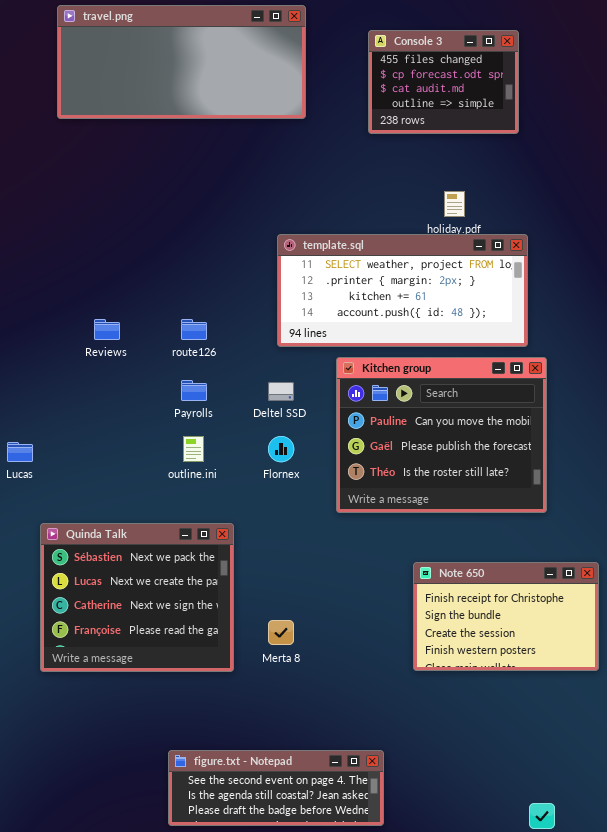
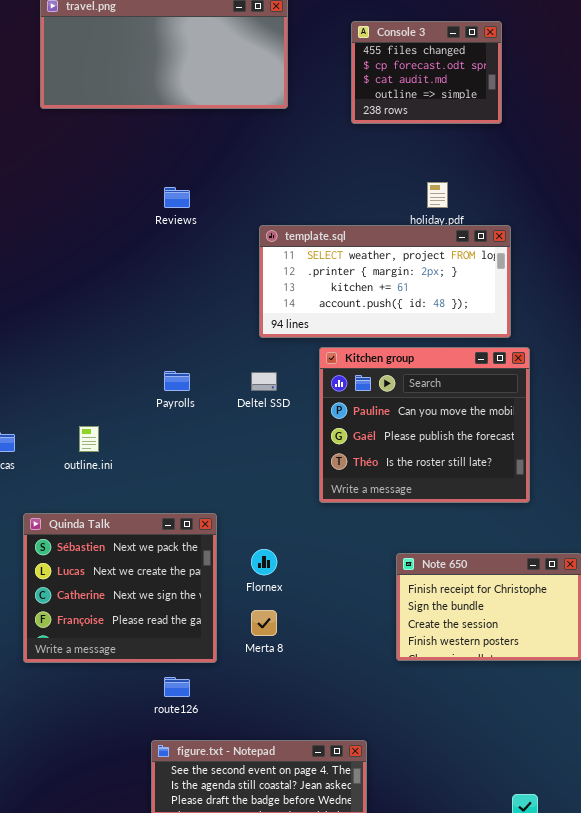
Reviews: [94,319,120,340] -> [164,187,190,208], moved
route126: [181,319,207,340] -> [164,677,190,697], moved
outline.ini: [183,436,204,462] -> [79,426,99,452], moved
Flornex: [268,436,294,462] -> [251,549,277,575], moved

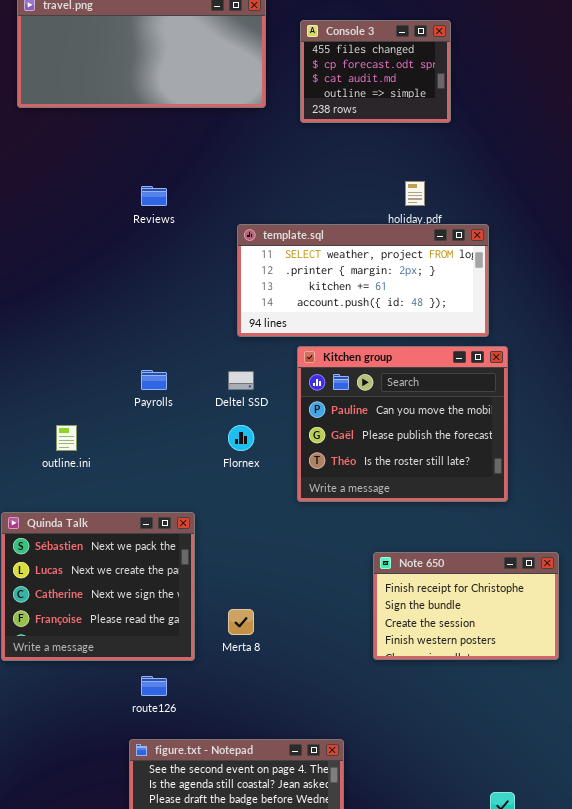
Console 3: [351,21,502,124] -> [300,20,451,123], moved
Flornex: [251,549,277,575] -> [228,425,254,451], moved

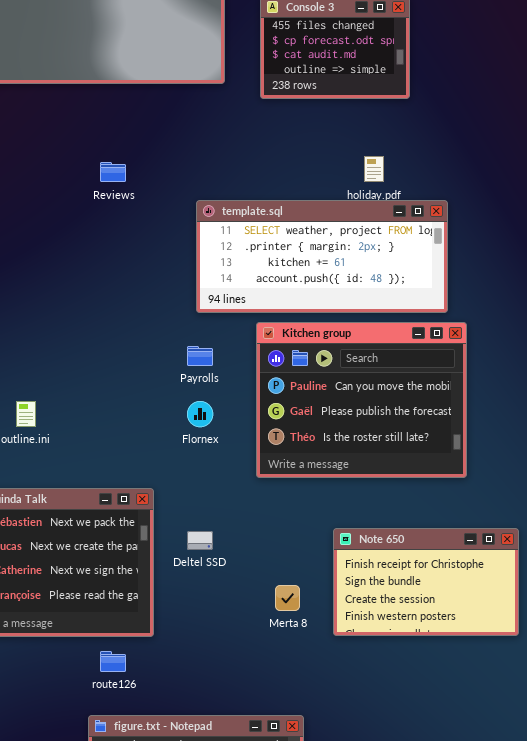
Payrolls: [141,370,167,390] -> [187,346,213,366], moved
Deltel SSD: [228,371,254,390] -> [187,531,213,550], moved
Merta 8: [228,609,254,635] -> [275,585,300,611], moved

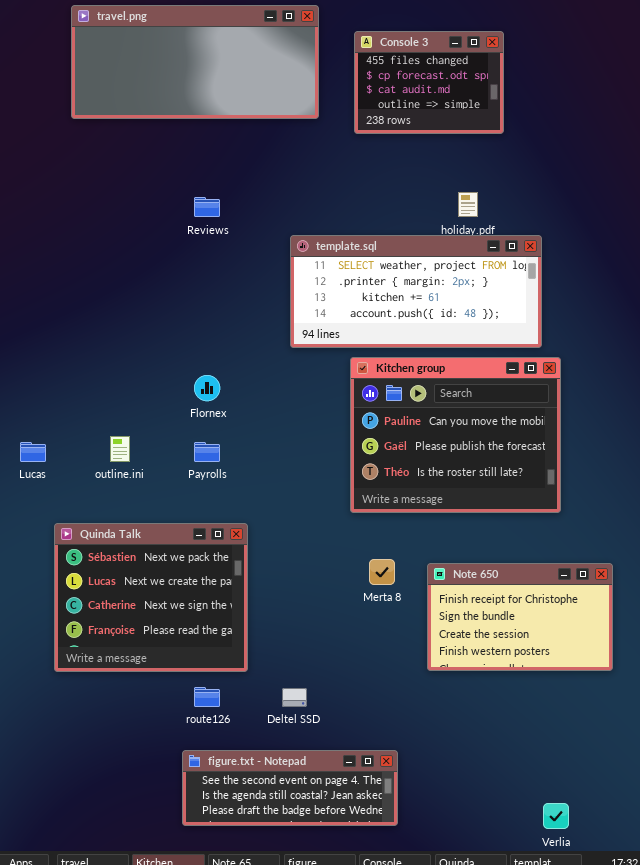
Payrolls: [187,346,213,366] -> [194,442,220,462], moved
Flornex: [187,401,213,427] -> [194,375,220,401], moved
Deltel SSD: [187,531,213,550] -> [282,688,307,707], moved
Merta 8: [275,585,300,611] -> [369,559,395,585], moved

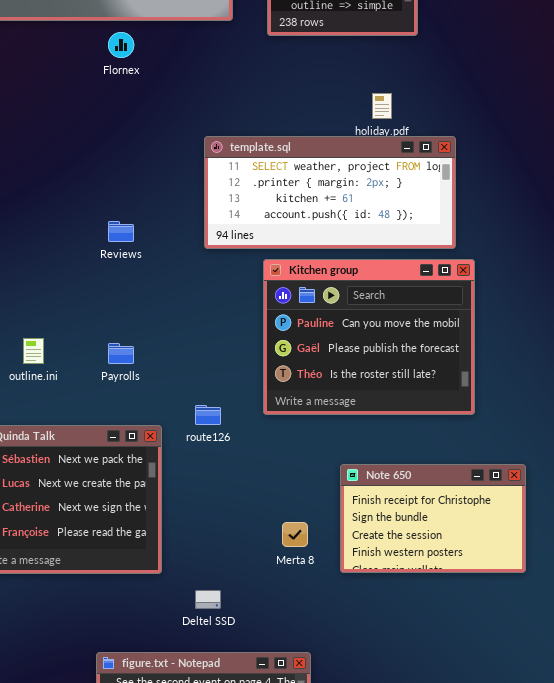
Reviews: [194,197,220,217] -> [108,221,134,242], moved
Flornex: [194,375,220,401] -> [108,32,134,58], moved
Merta 8: [369,559,395,585] -> [282,522,308,547], moved
route126: [194,687,220,707] -> [195,405,221,425], moved

